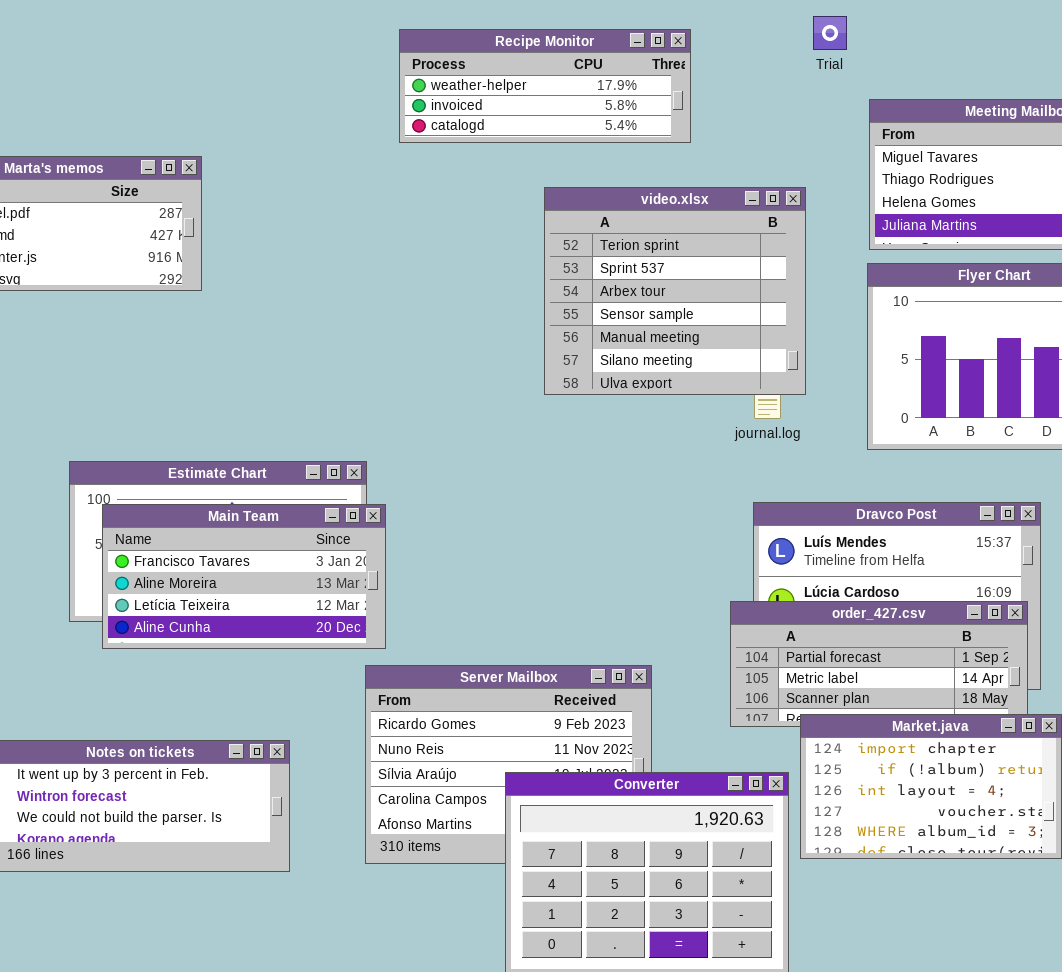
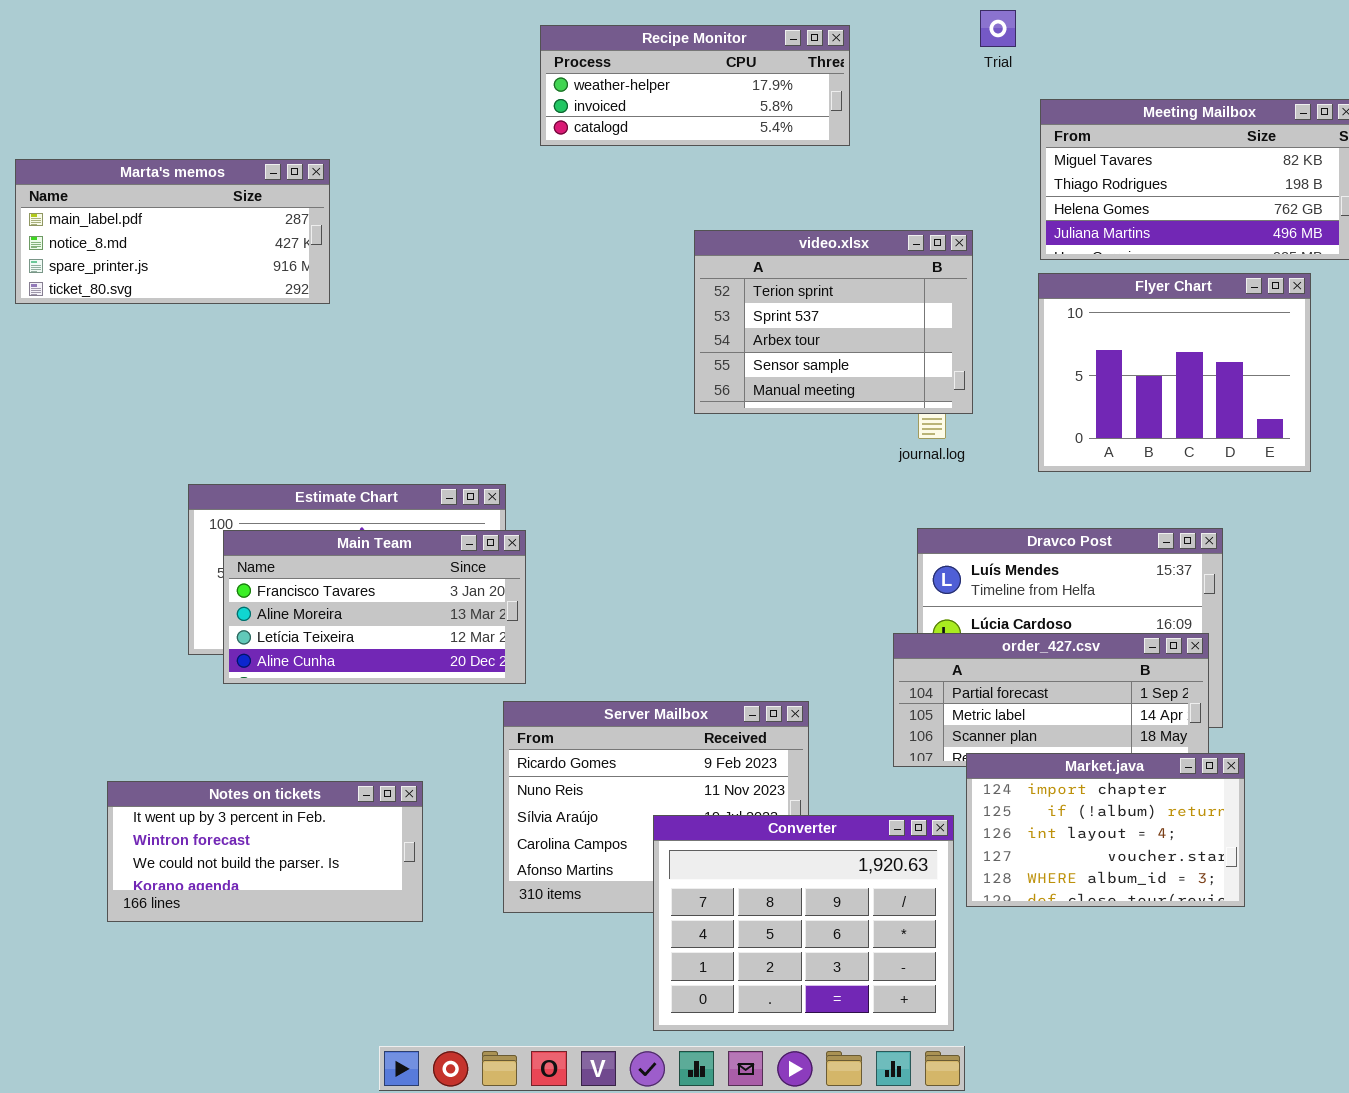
video.xlsx: [544,187,806,395] -> [694,230,973,414], resized

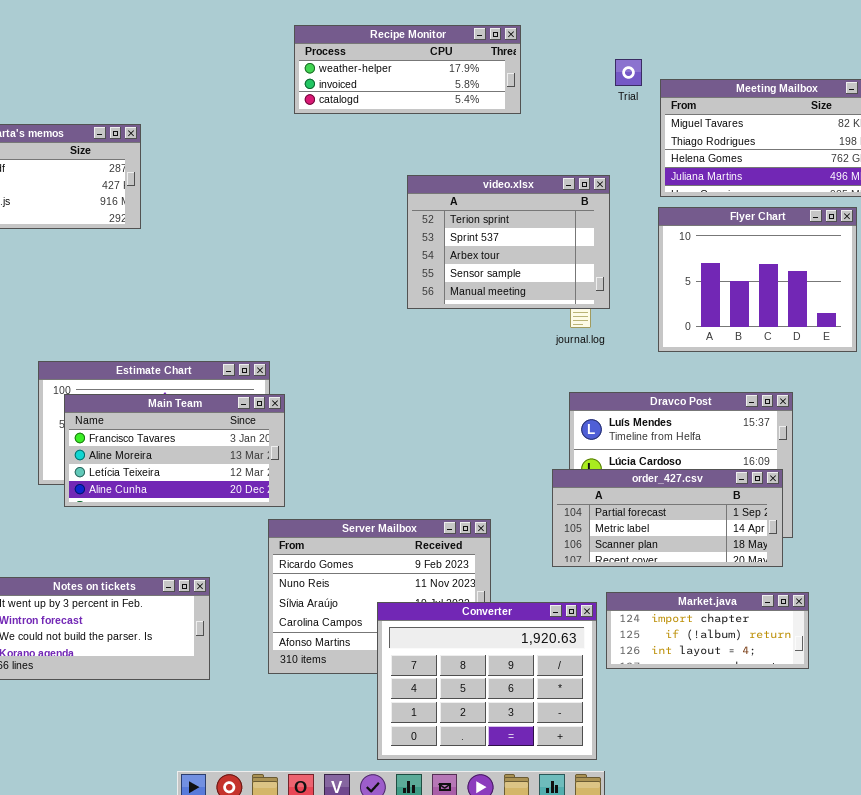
Trial: [980,10,1016,47] -> [615,59,642,86], moved
Market.java: [966,753,1245,907] -> [606,592,809,669], resized

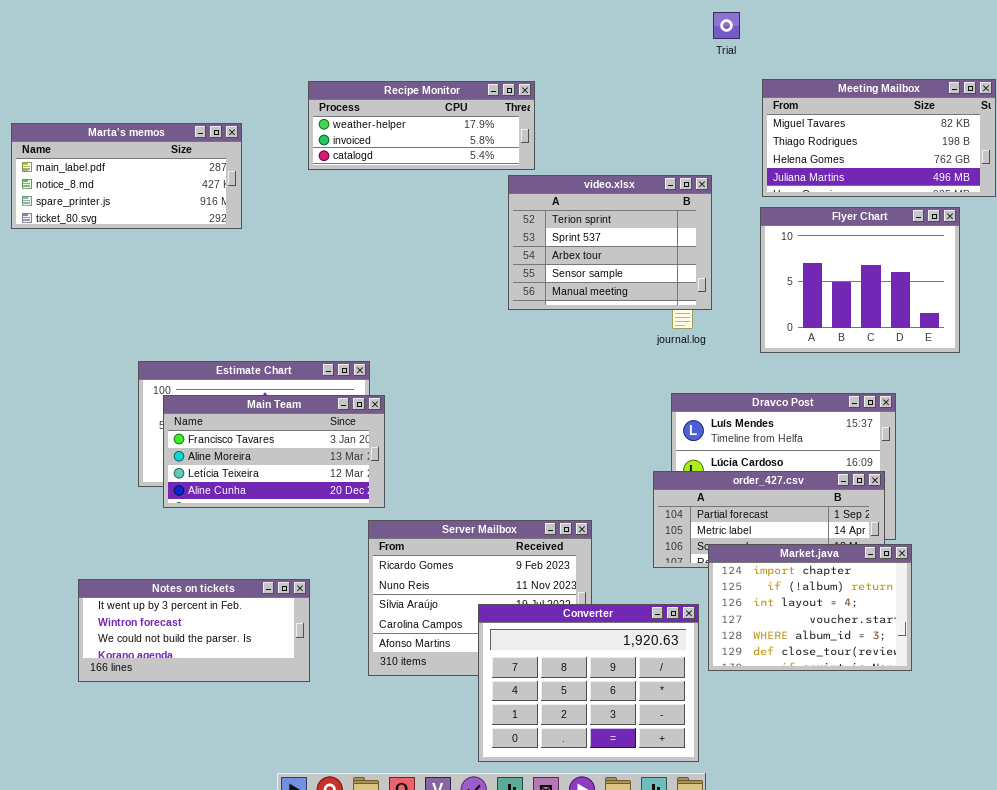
Recipe Monitor: [294,25,521,114] -> [308,81,535,170], moved
Trial: [615,59,642,86] -> [713,12,740,39], moved
Market.java: [606,592,809,669] -> [708,544,912,671], resized

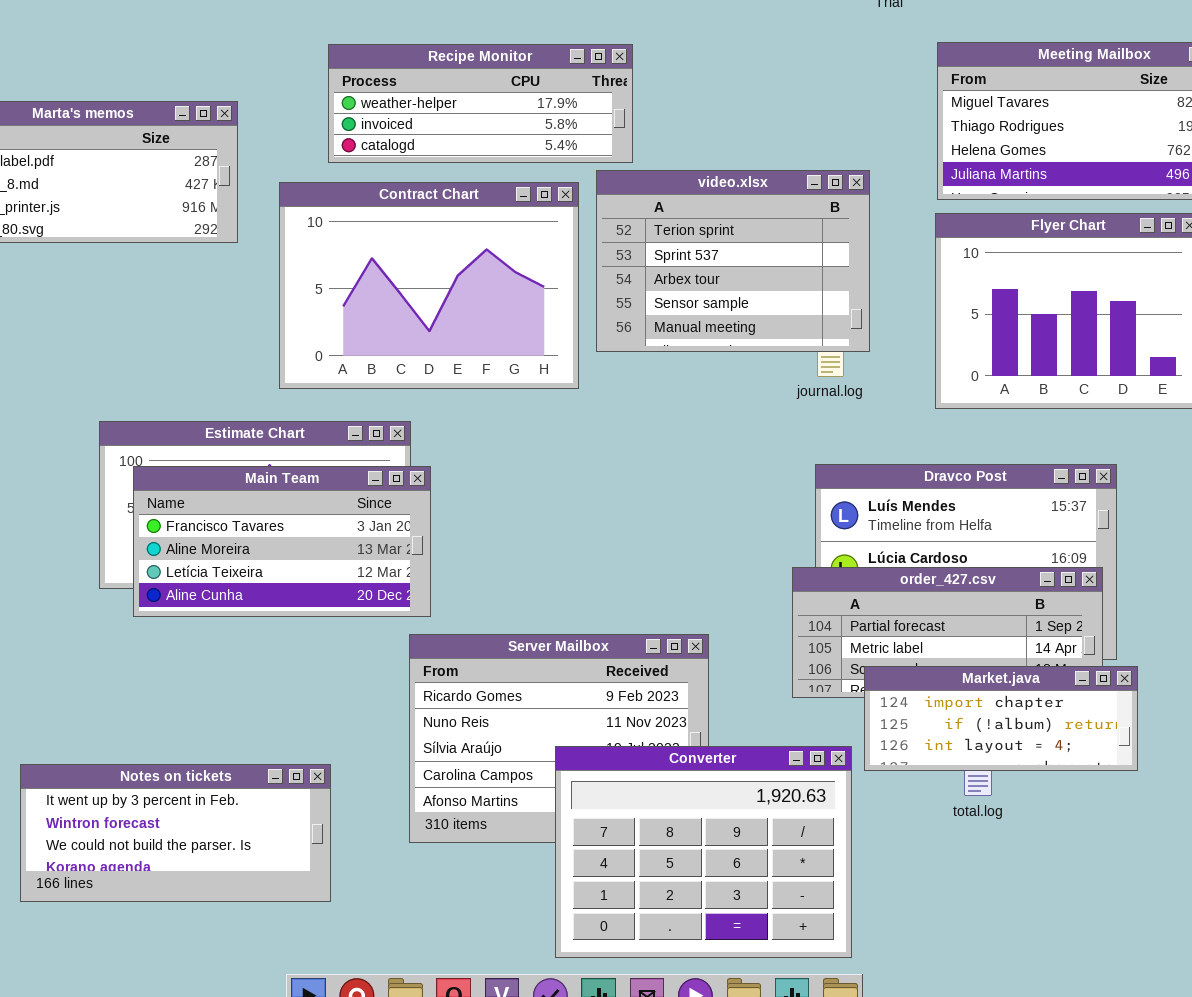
Contract Chart: none -> [279,182,579,389], opened
Market.java: [708,544,912,671] -> [864,666,1138,771], resized
Notes on tickets: [78,579,310,682] -> [20,764,331,902], moved

